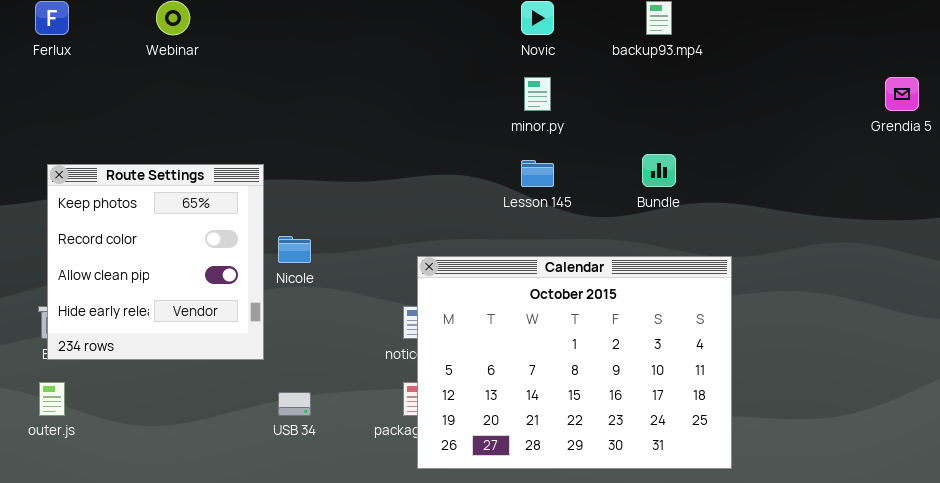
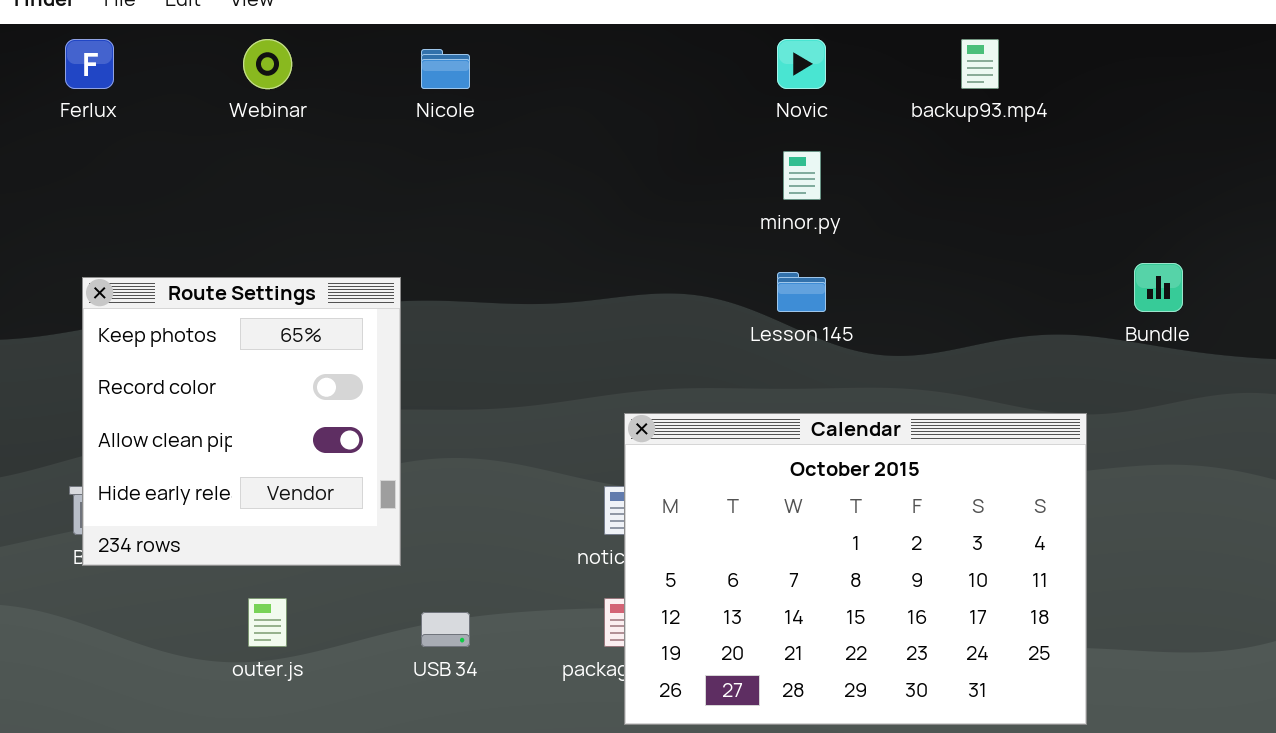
Bundle: [642,154,676,187] -> [1134,263,1183,312], moved
Nicole: [278,236,311,263] -> [421,49,470,89], moved
outer.js: [39,382,65,416] -> [248,598,287,647], moved

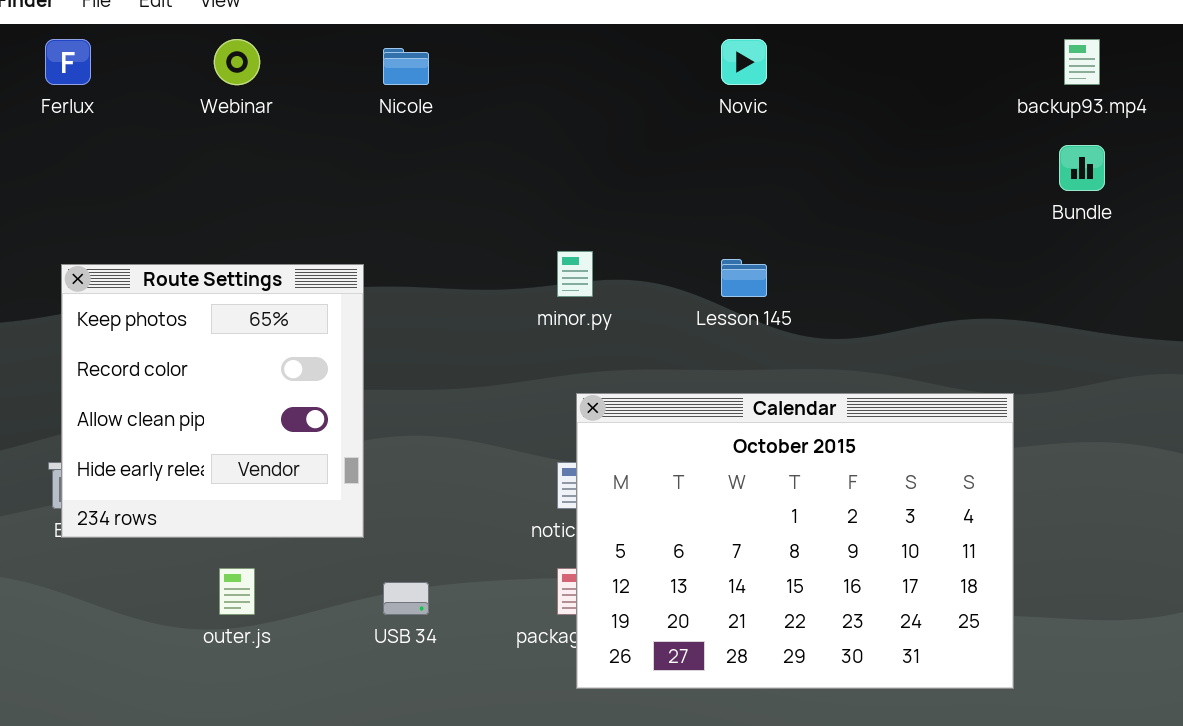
backup93.mp4: [961,39,999,89] -> [1064,39,1100,85], moved
minor.py: [783,151,821,200] -> [557,251,593,297], moved
Bundle: [1134,263,1183,312] -> [1059,145,1105,191], moved

